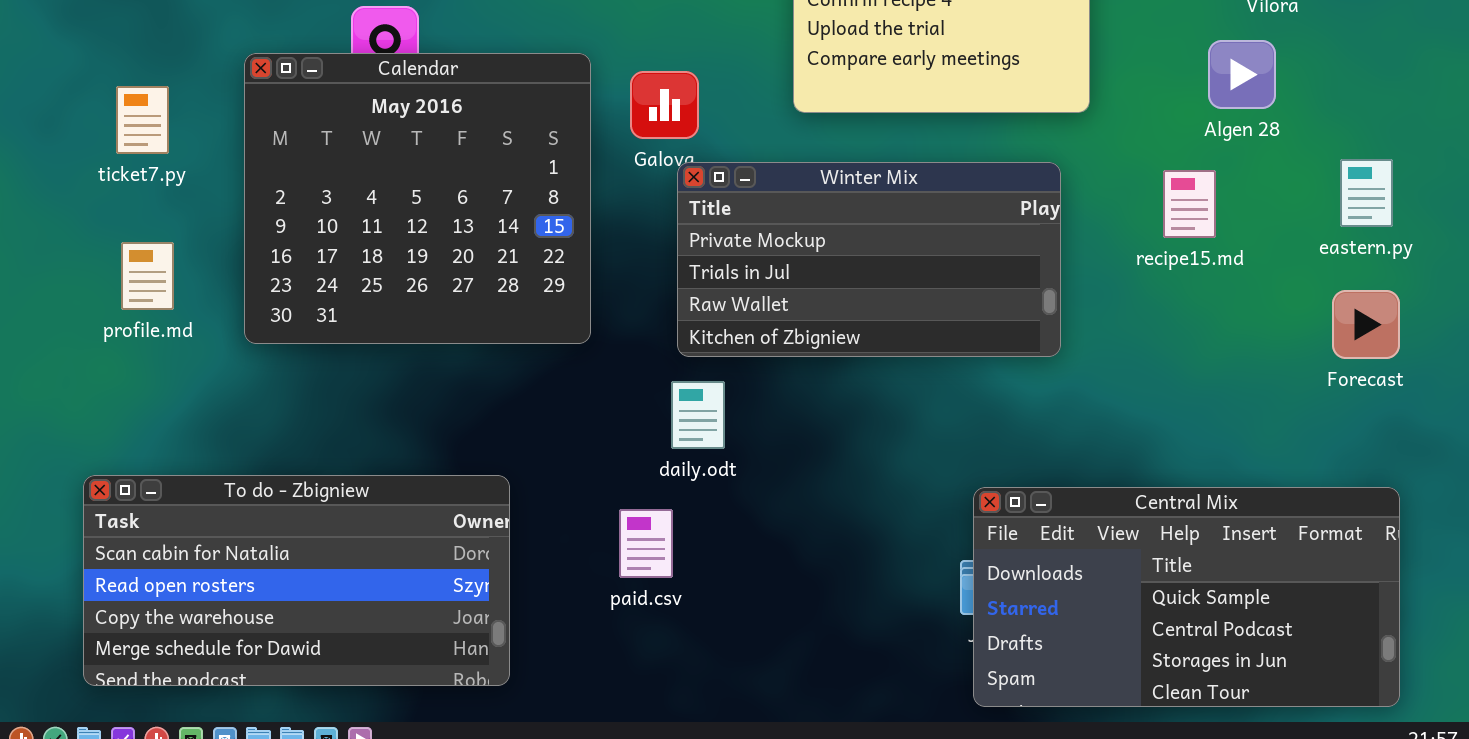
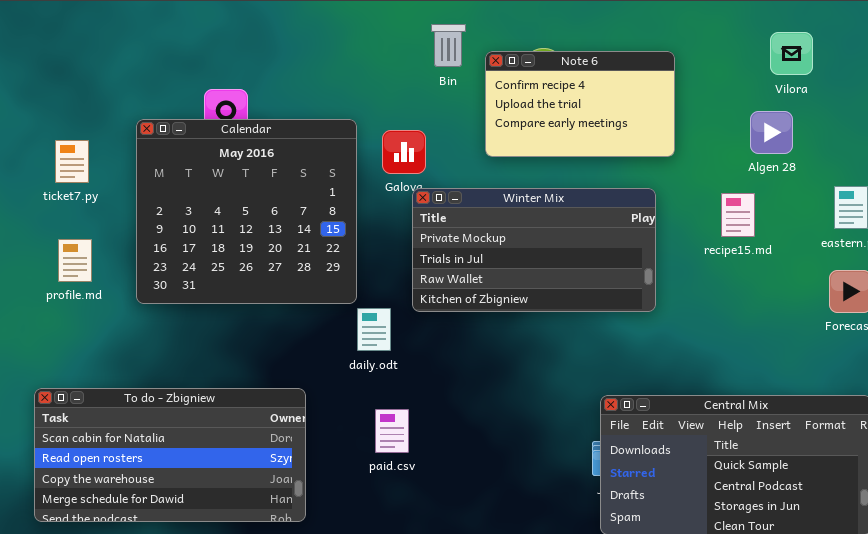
daily.odt: [671,381,725,449] -> [357,308,391,351], moved

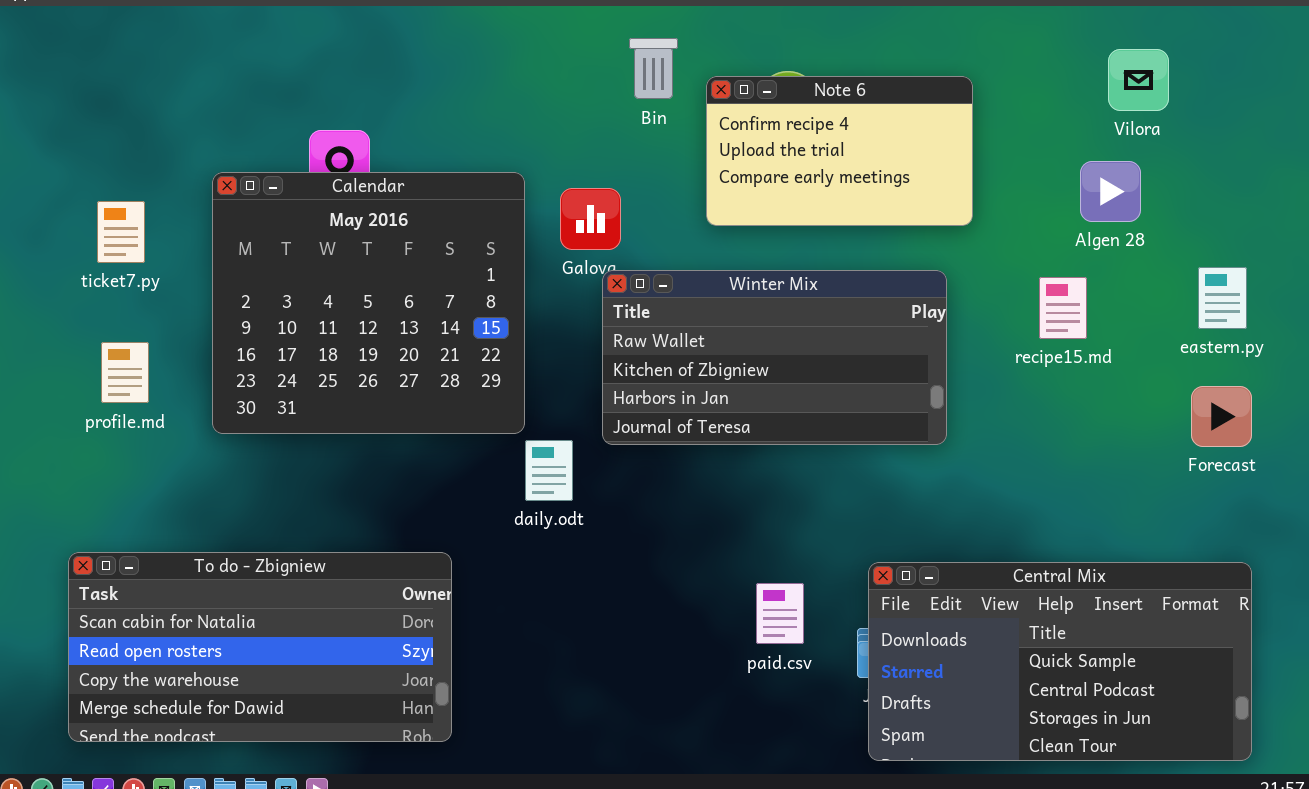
Winter Mix: [412,188,656,312] -> [602,270,947,445], scrolled down 2 rows
paid.csv: [375,409,409,453] -> [756,583,804,644], moved

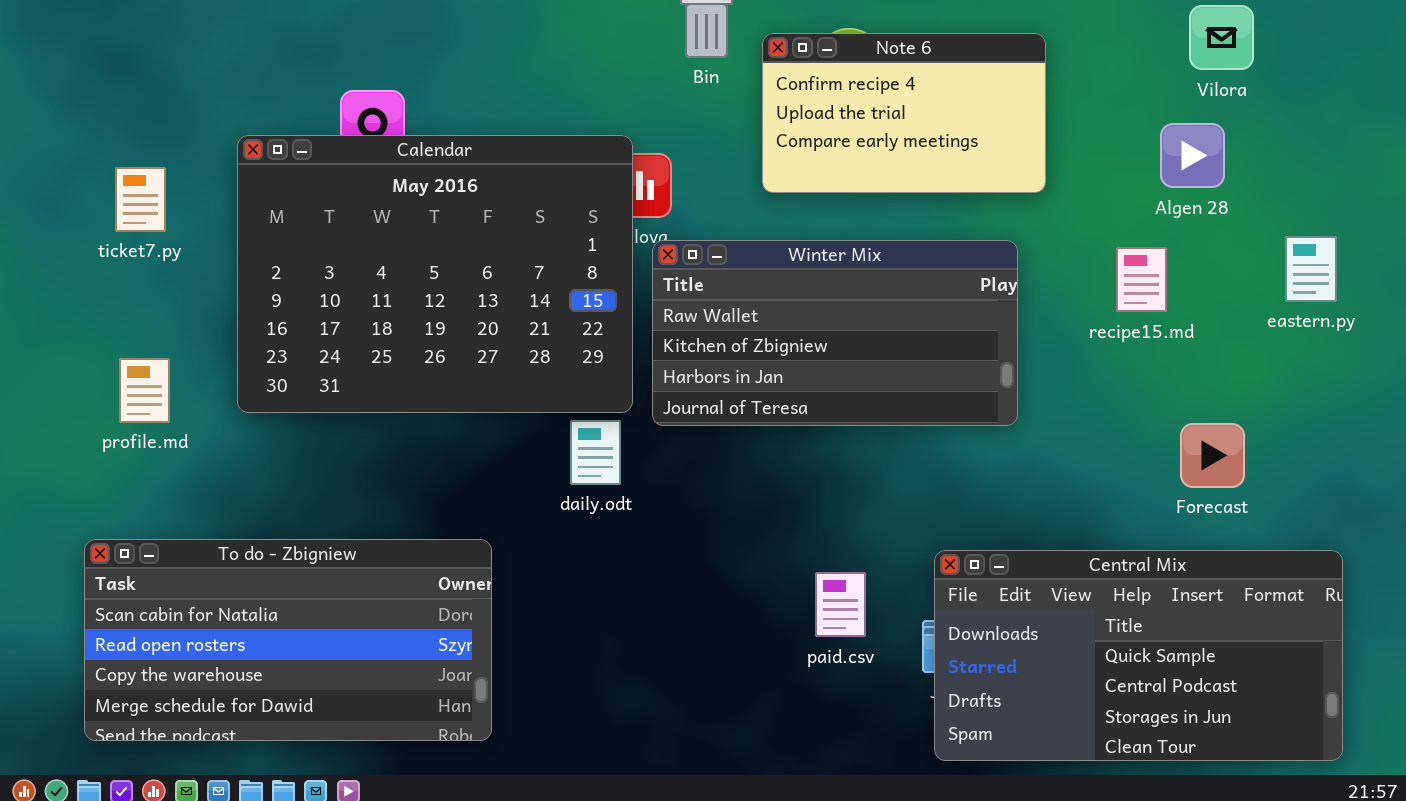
Calendar: [212,172,525,434] -> [237,135,633,413], resized
profile.md: [101,342,149,403] -> [119,358,170,423], moved
Forecast: [1191,386,1252,447] -> [1180,423,1245,488], moved

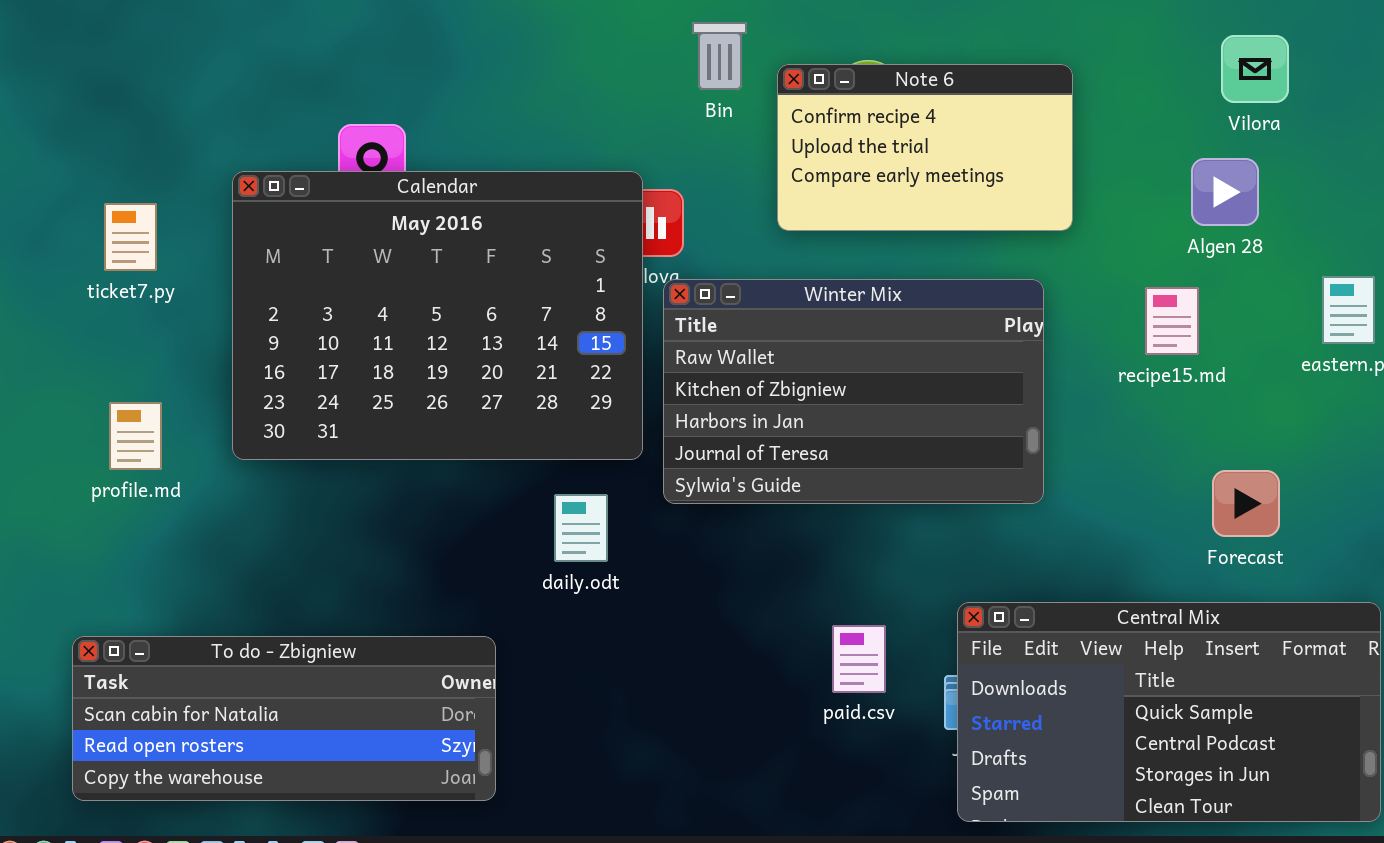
Winter Mix: [652,240,1018,426] -> [663,279,1044,504], resized
daily.odt: [570,420,621,485] -> [554,494,608,562], moved
To do - Zbigniew: [84,539,492,741] -> [72,636,496,801], resized

